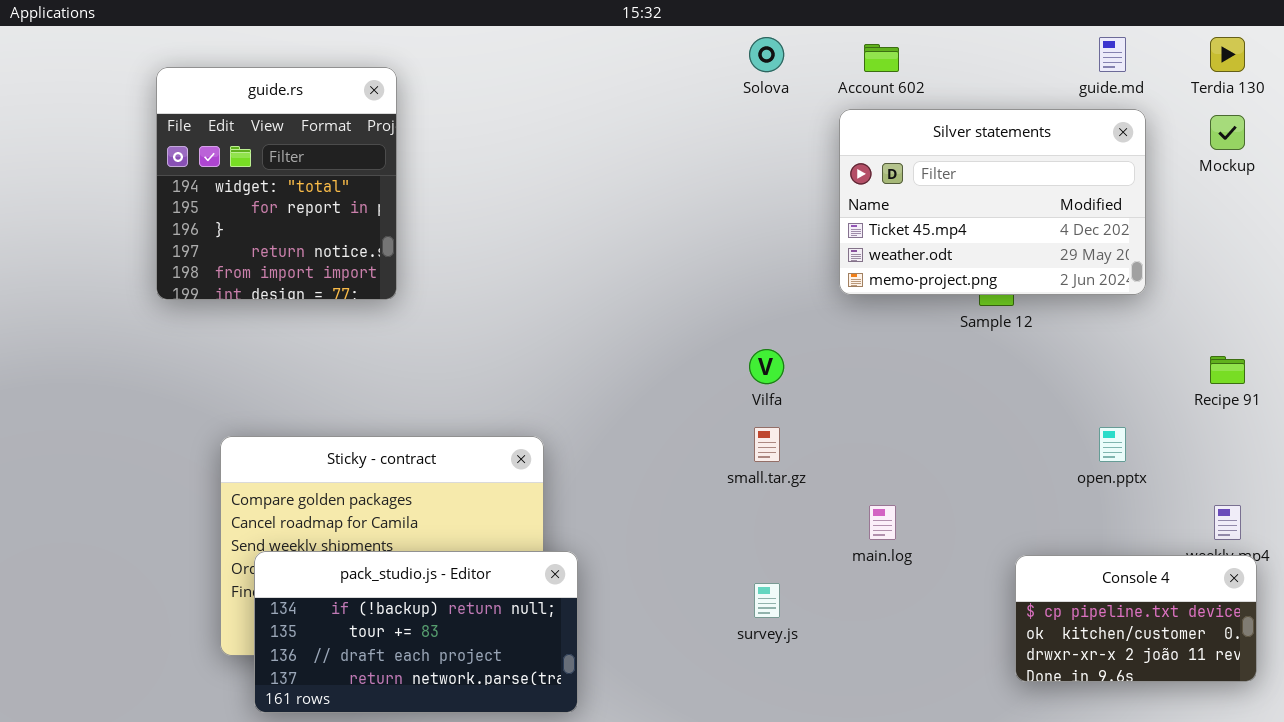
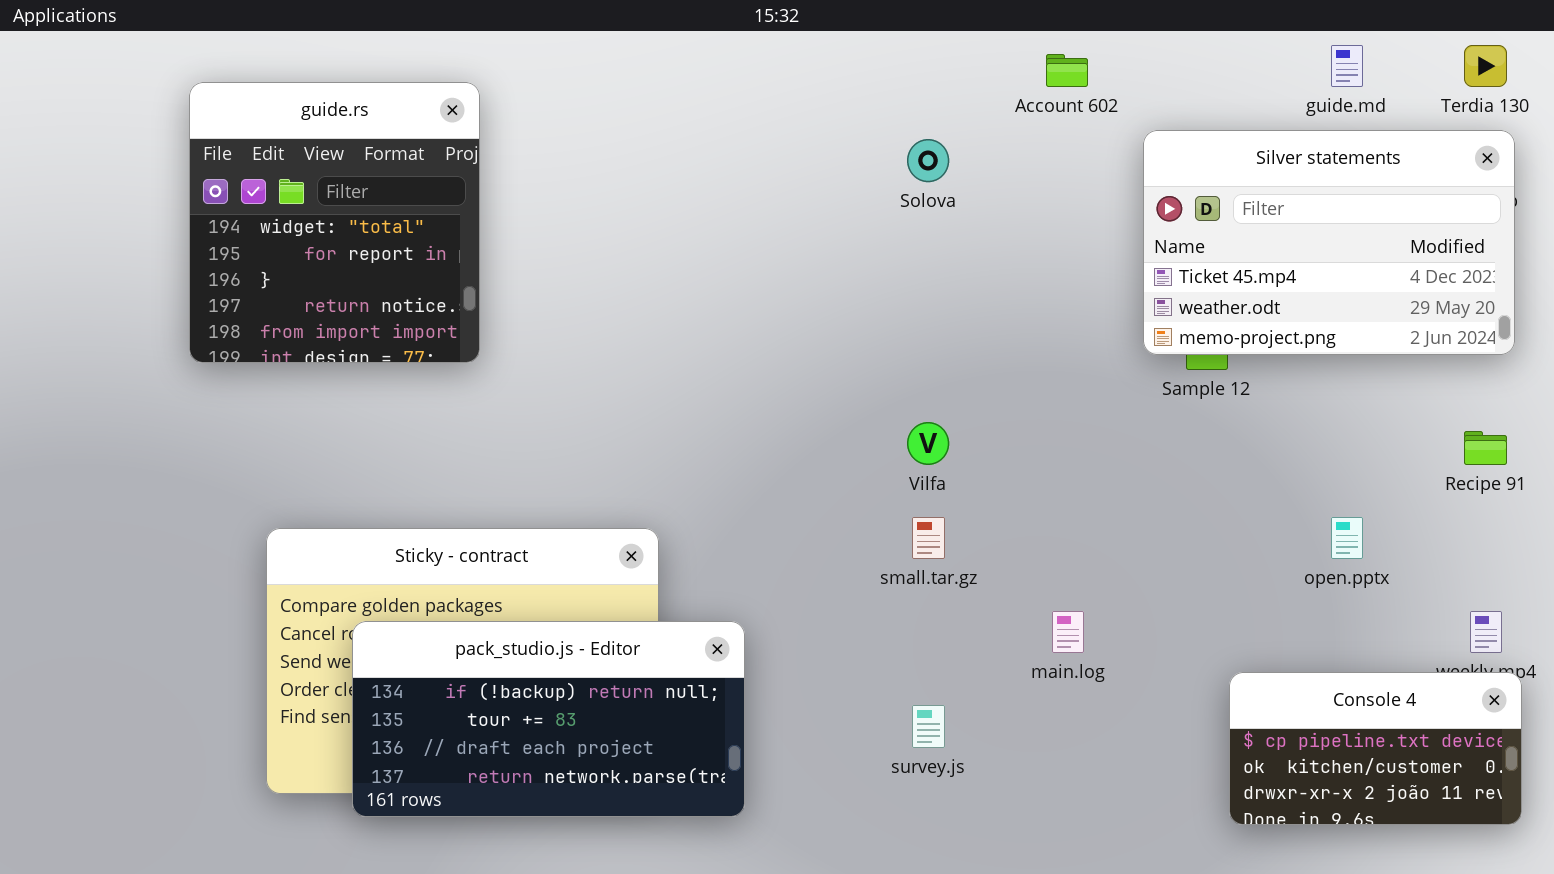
Solova: [749,37,784,72] -> [907,139,949,182], moved
Silver statements: [839,109,1146,295] -> [1143,130,1515,355], moved
pack_studio.js - Editor: [254,551,578,713] -> [352,621,745,817], moved

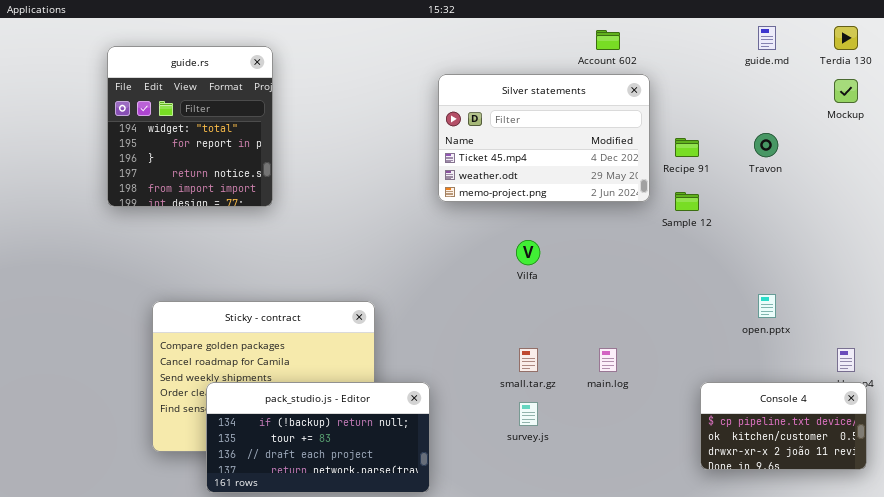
Silver statements: [1143,130,1515,355] -> [438,74,650,202], moved
Recipe 91: [1464,431,1507,465] -> [675,138,699,157], moved
small.tar.gz: [912,517,945,559] -> [519,348,538,372], moved
pack_studio.js - Editor: [352,621,745,817] -> [206,382,430,493], moved

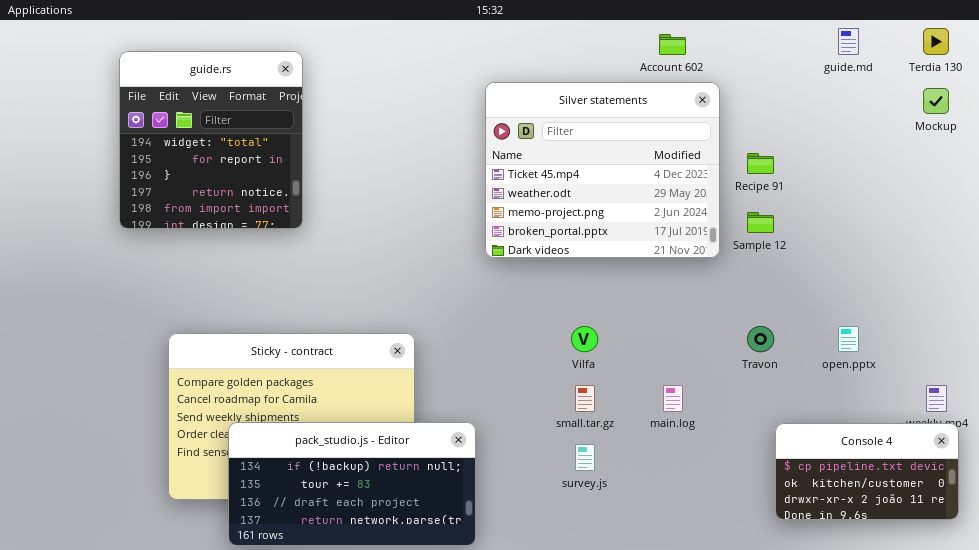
Silver statements: [438,74,650,202] -> [485,82,720,258], resized
Travon: [754,133,778,157] -> [747,326,774,352], moved
Vilfa: [516,240,540,265] -> [571,326,598,352], moved

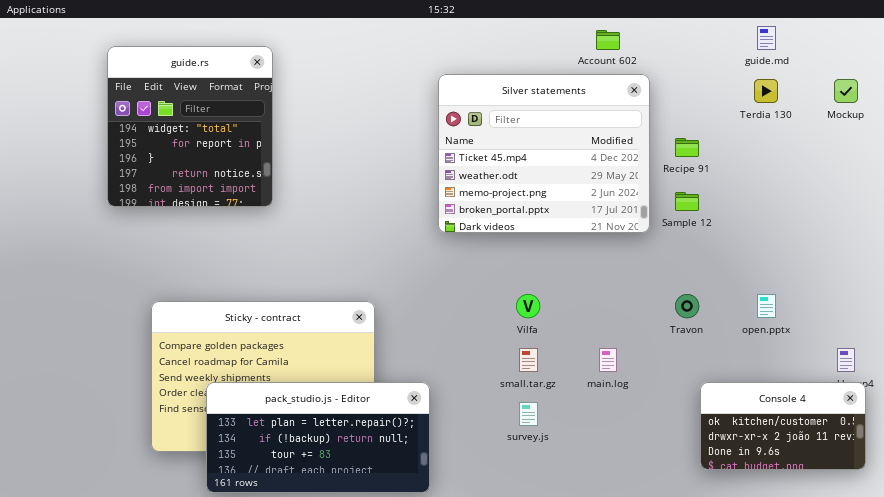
Terdia 130: [923,28,949,55] -> [754,79,778,103], moved
pack_studio.js - Editor: [228,422,476,546] -> [206,382,430,493], scrolled up 1 row
Console 4: [775,423,959,520] -> [700,382,866,470], scrolled down 1 row

